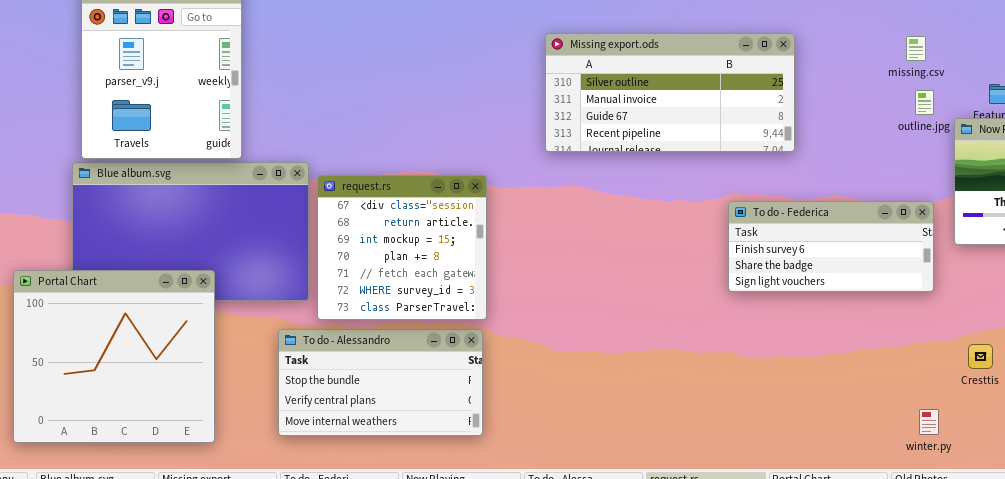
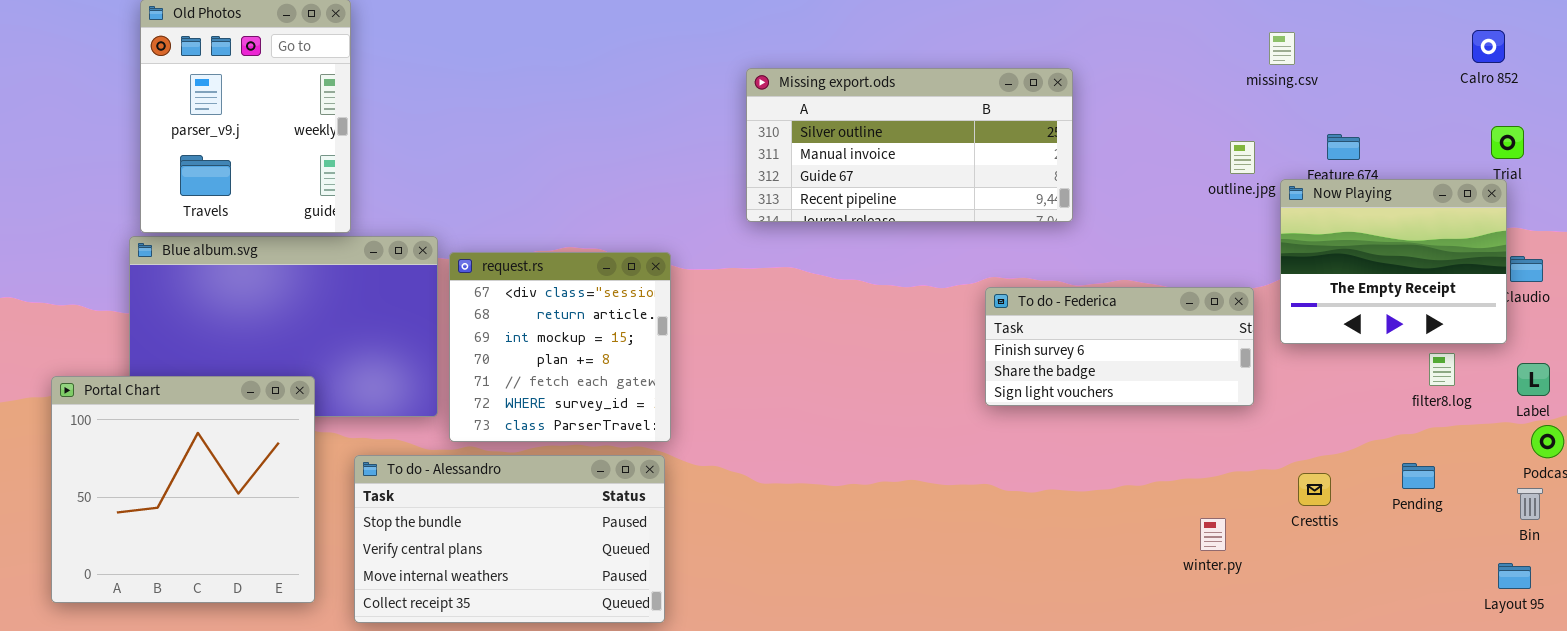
missing.csv: [906,36,926,61] -> [1269,32,1295,65], moved
To do - Alessandro: [278,329,483,436] -> [354,455,665,623], resized
winter.py: [919,409,939,435] -> [1200,518,1226,551], moved

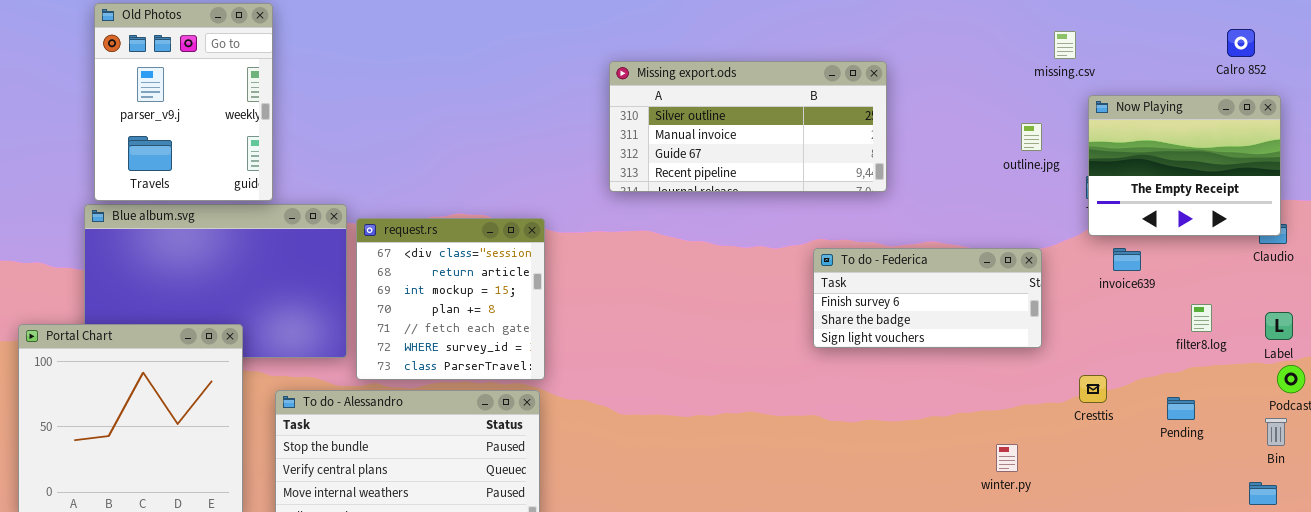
Now Playing: [1280,179,1507,344] -> [1088,95,1281,236], moved
Cresttis: [1298,473,1331,506] -> [1079,375,1107,403], moved

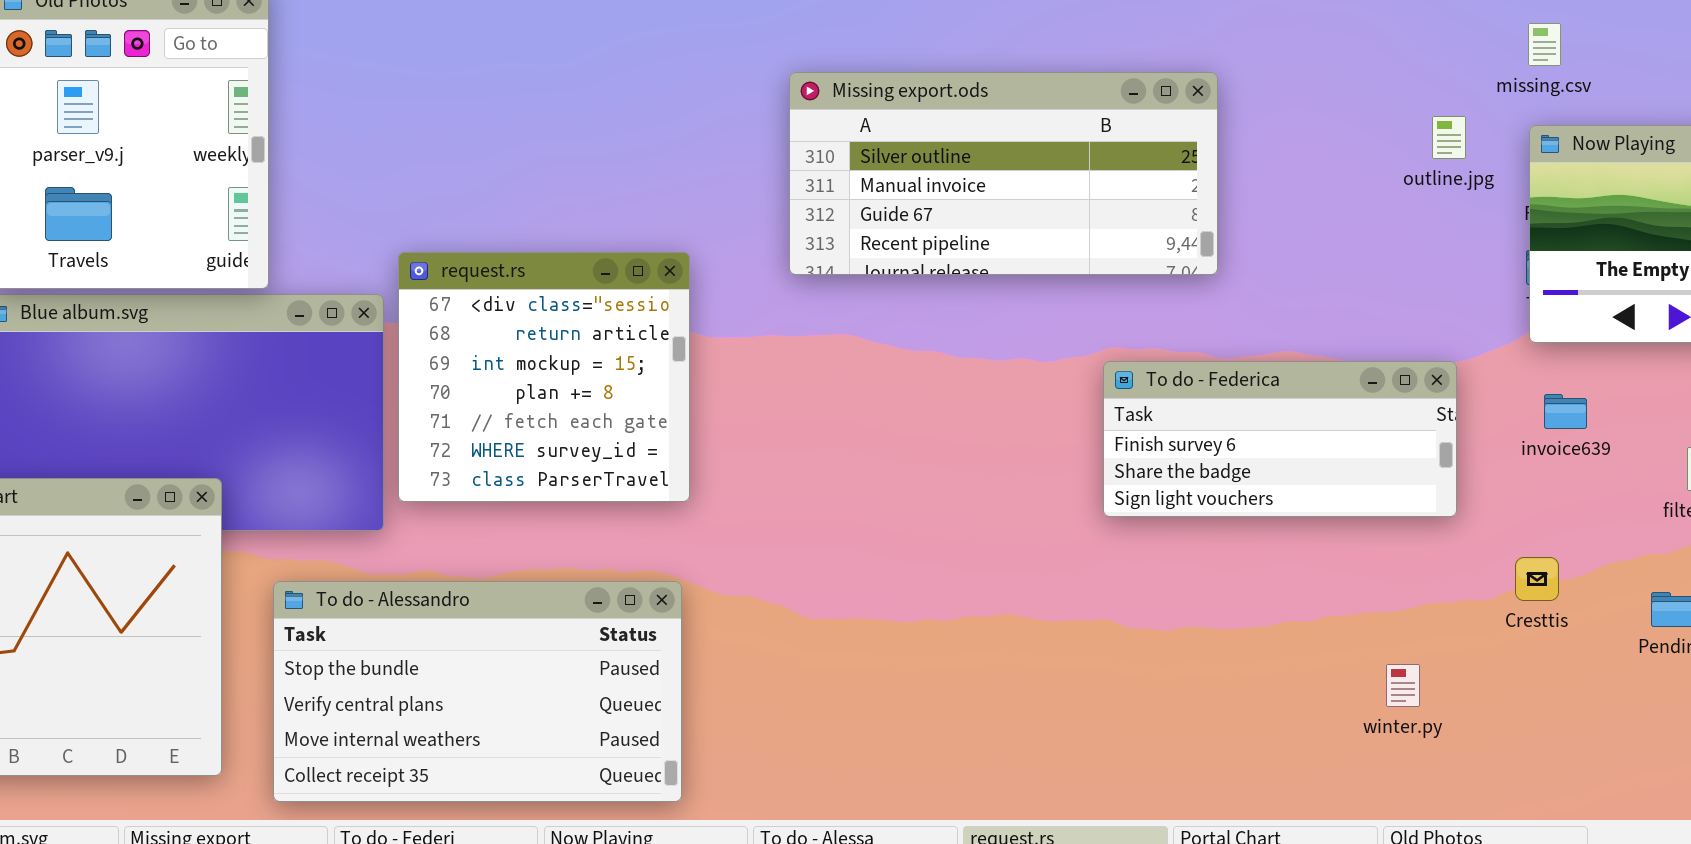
missing.csv: [1054,31,1076,59] -> [1528,23,1561,66], moved
outline.jpg: [1021,123,1042,151] -> [1432,116,1466,159], moved
request.rs: [356,218,545,380] -> [398,252,690,502], moved
invoice639: [1113,248,1141,271] -> [1544,394,1587,429], moved

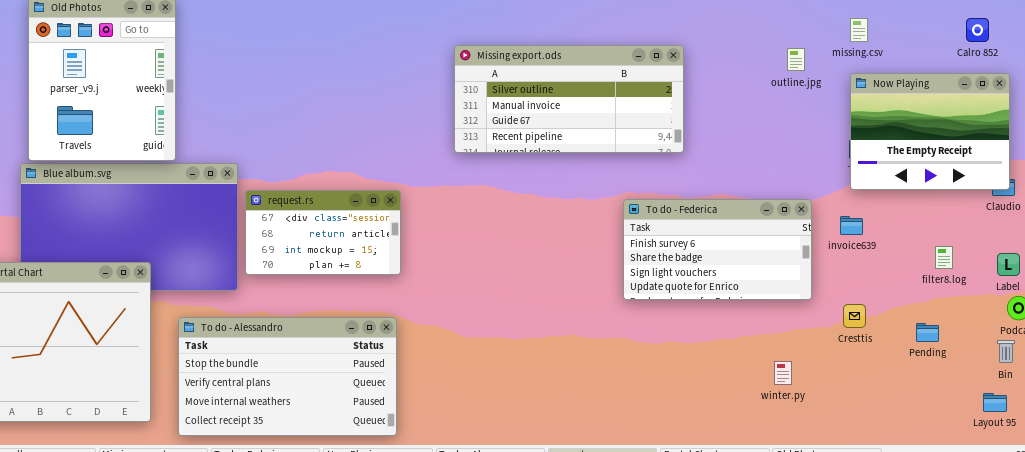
outline.jpg: [1432,116,1466,159] -> [787,48,805,71], moved
request.rs: [398,252,690,502] -> [245,190,401,275], resized
To do - Federica: [1103,361,1457,517] -> [623,199,812,300], resized
invoice639: [1544,394,1587,429] -> [840,216,863,235], moved

